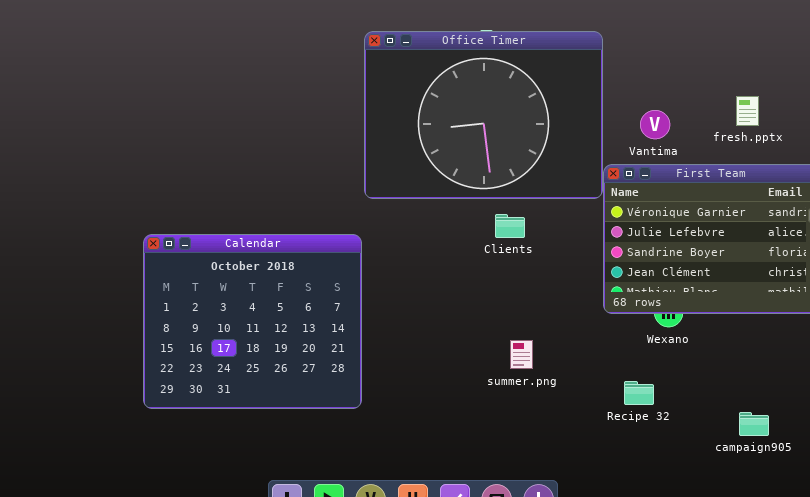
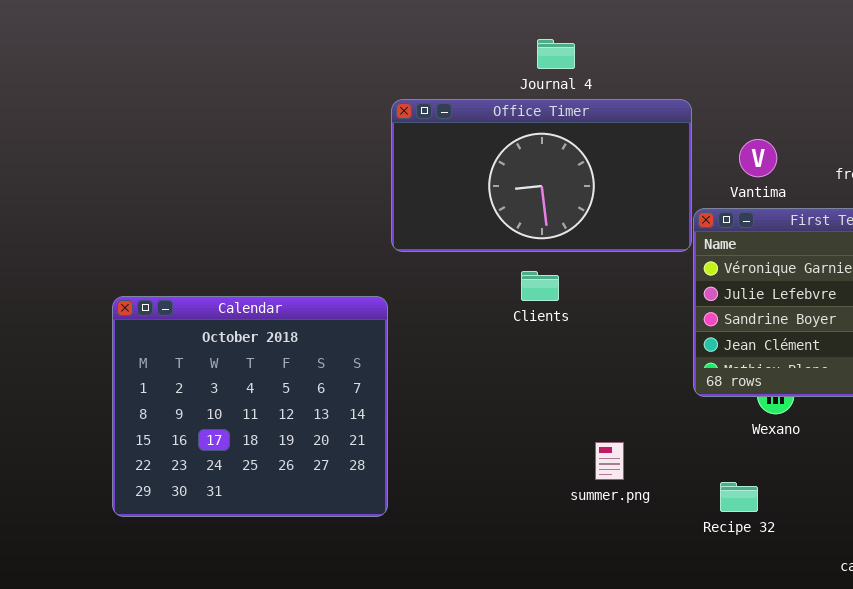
Office Timer: [364,31,603,199] -> [391,99,692,252], resized
Clients: [495,214,525,238] -> [521,271,559,301], moved
summer.png: [510,340,533,369] -> [595,442,624,480], moved

